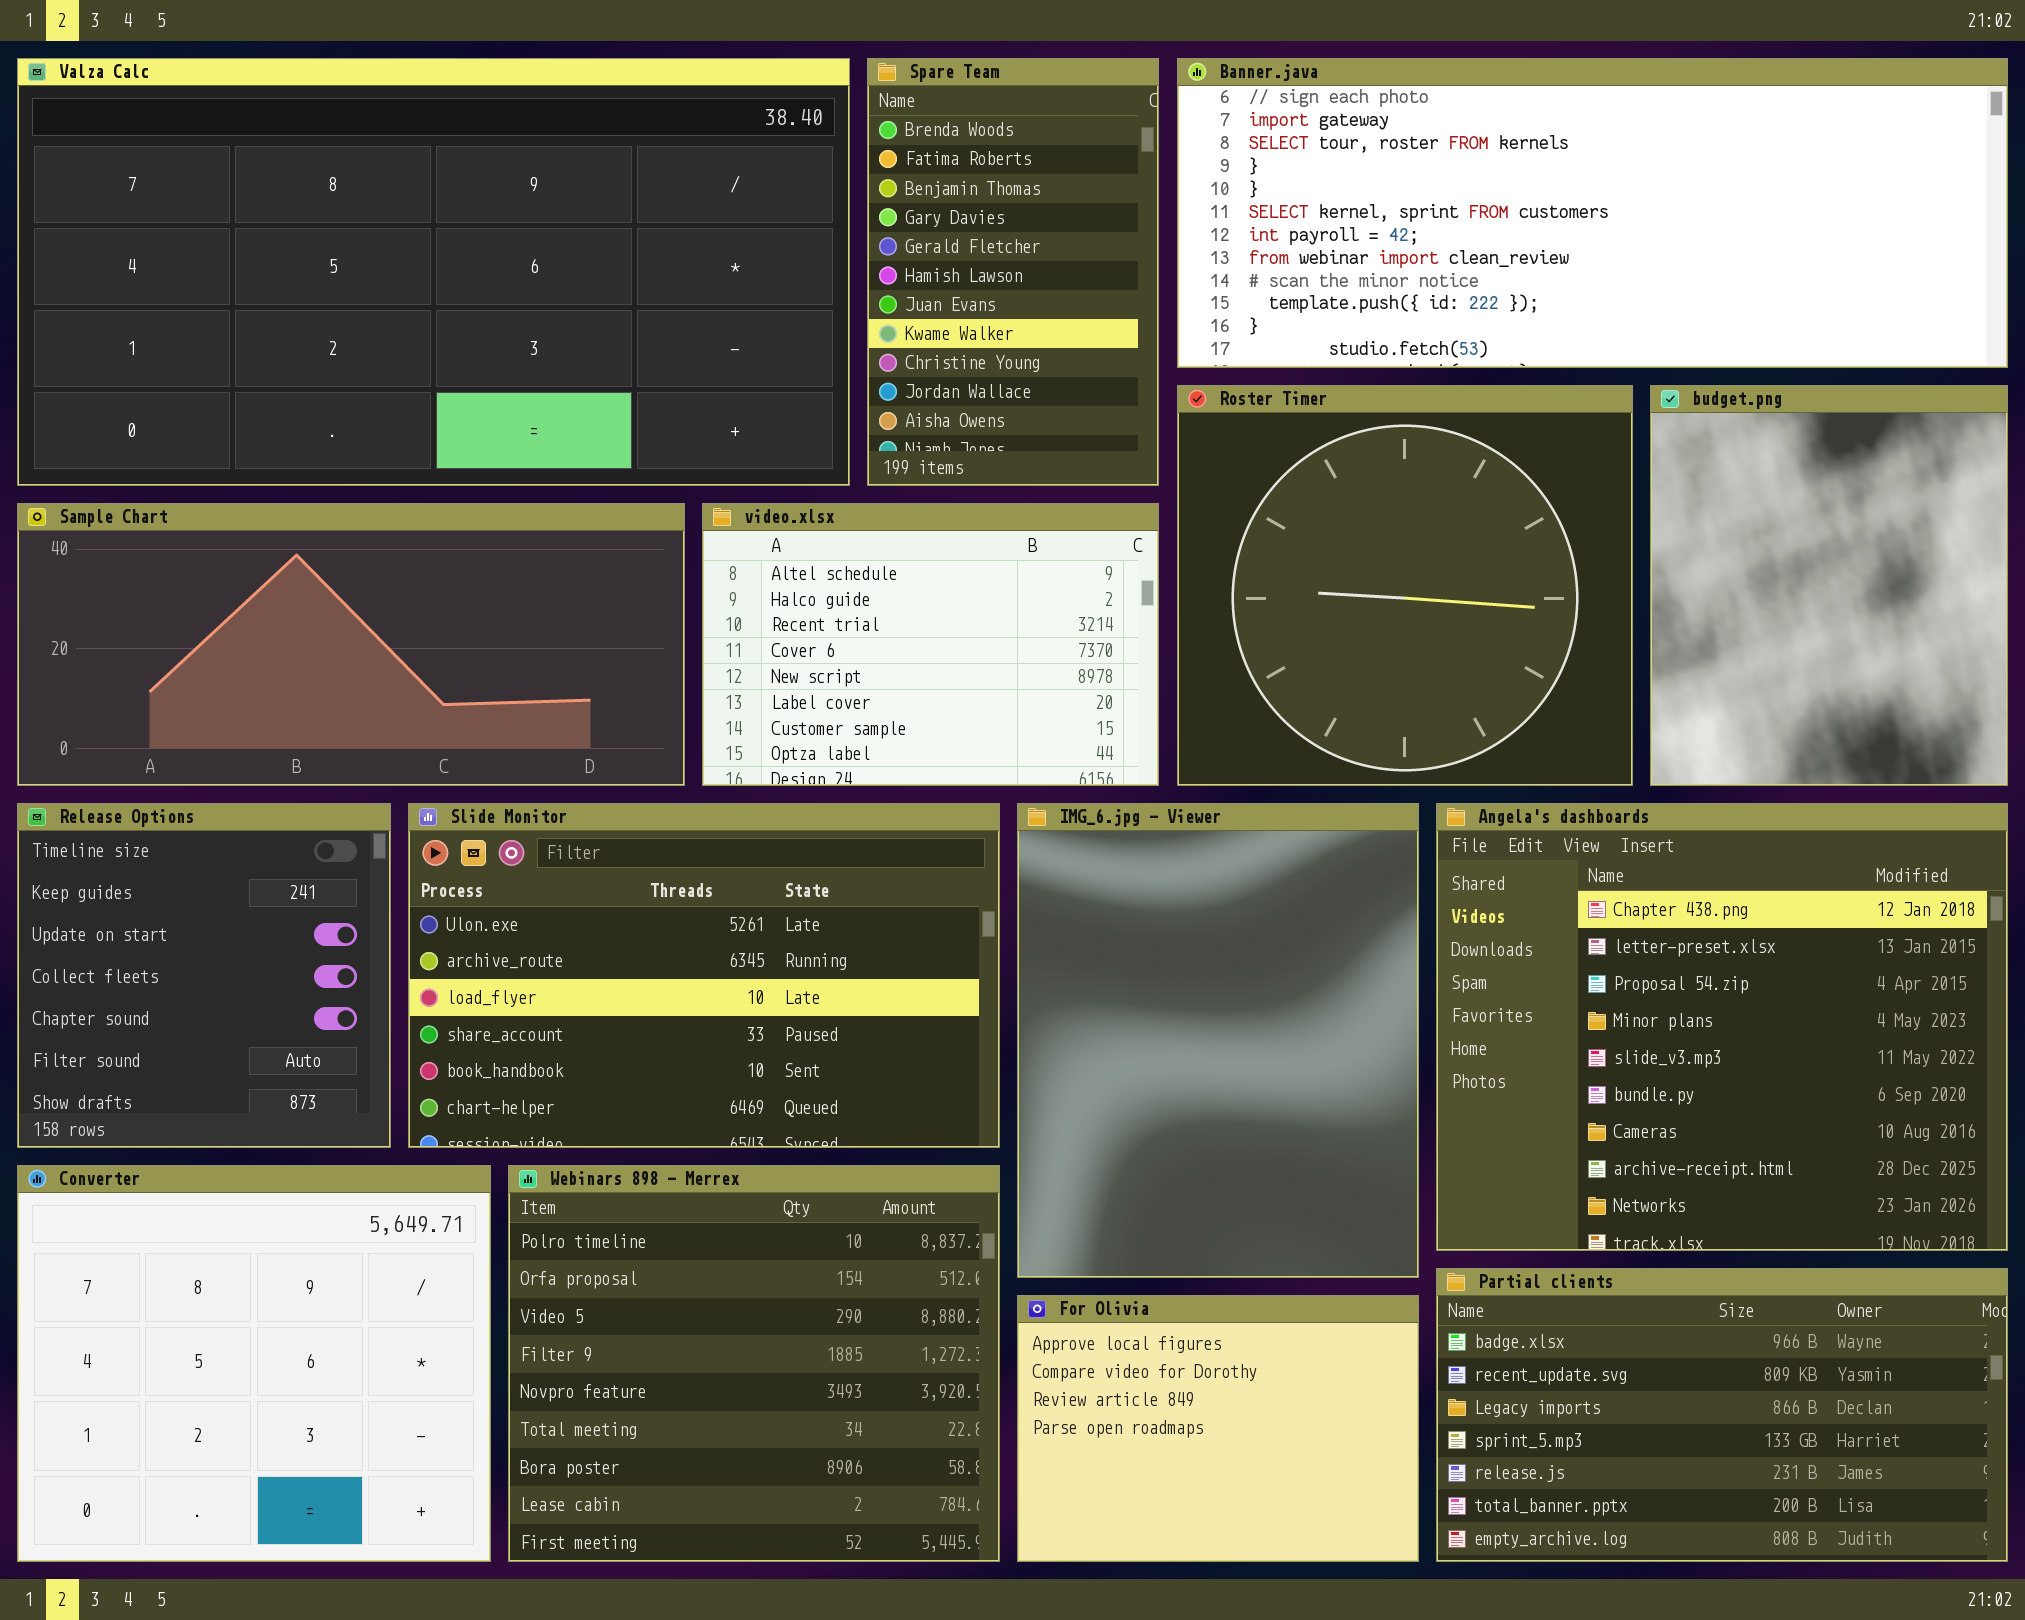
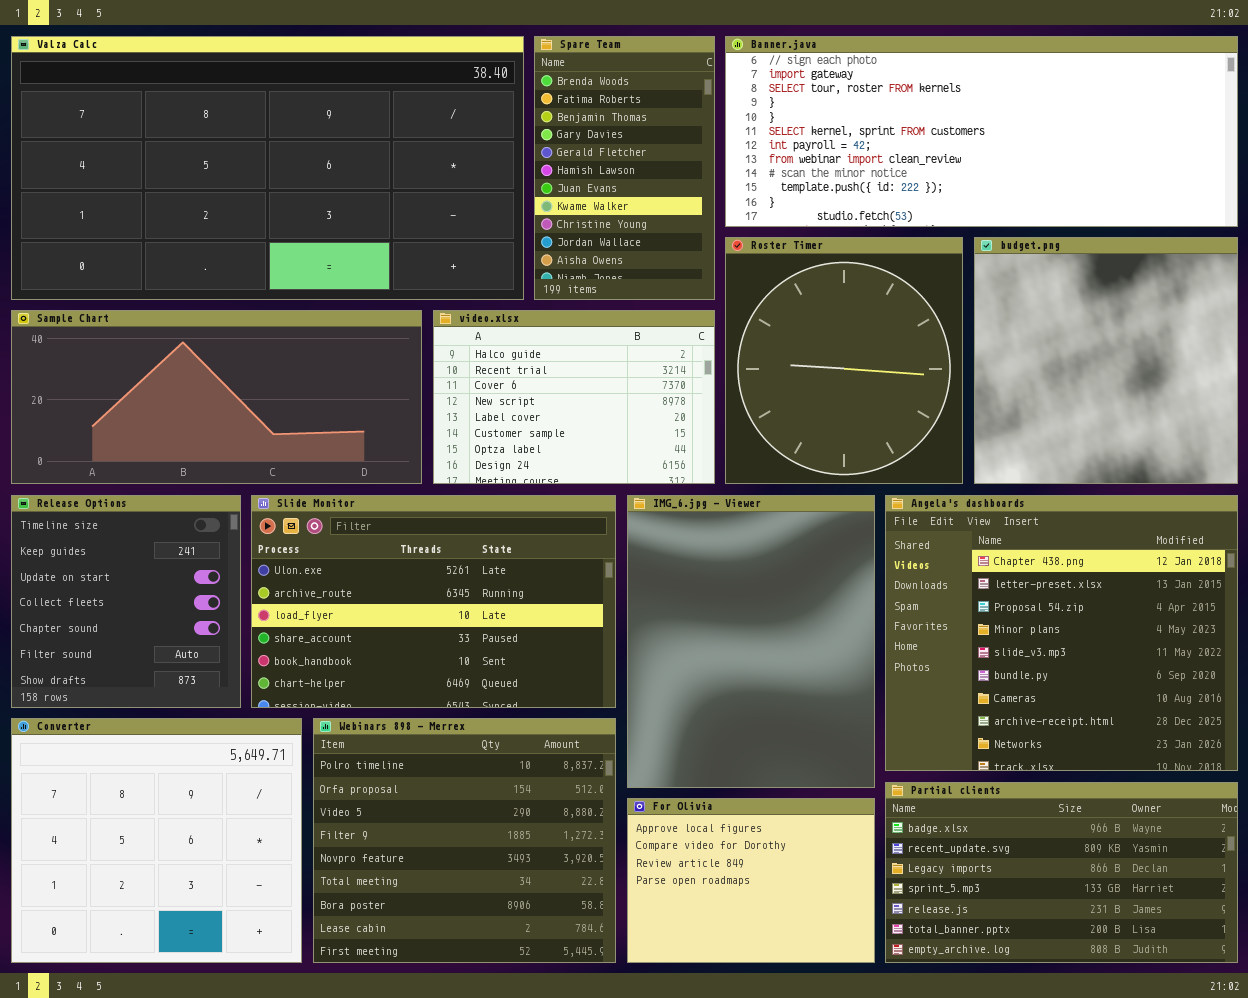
Roster Timer: [1177,385,1633,786] -> [725,237,963,484], resized
budget.png: [1650,385,2008,786] -> [974,237,1238,484], resized
video.xlsx: [702,503,1159,786] -> [433,310,715,484], scrolled down 1 row

